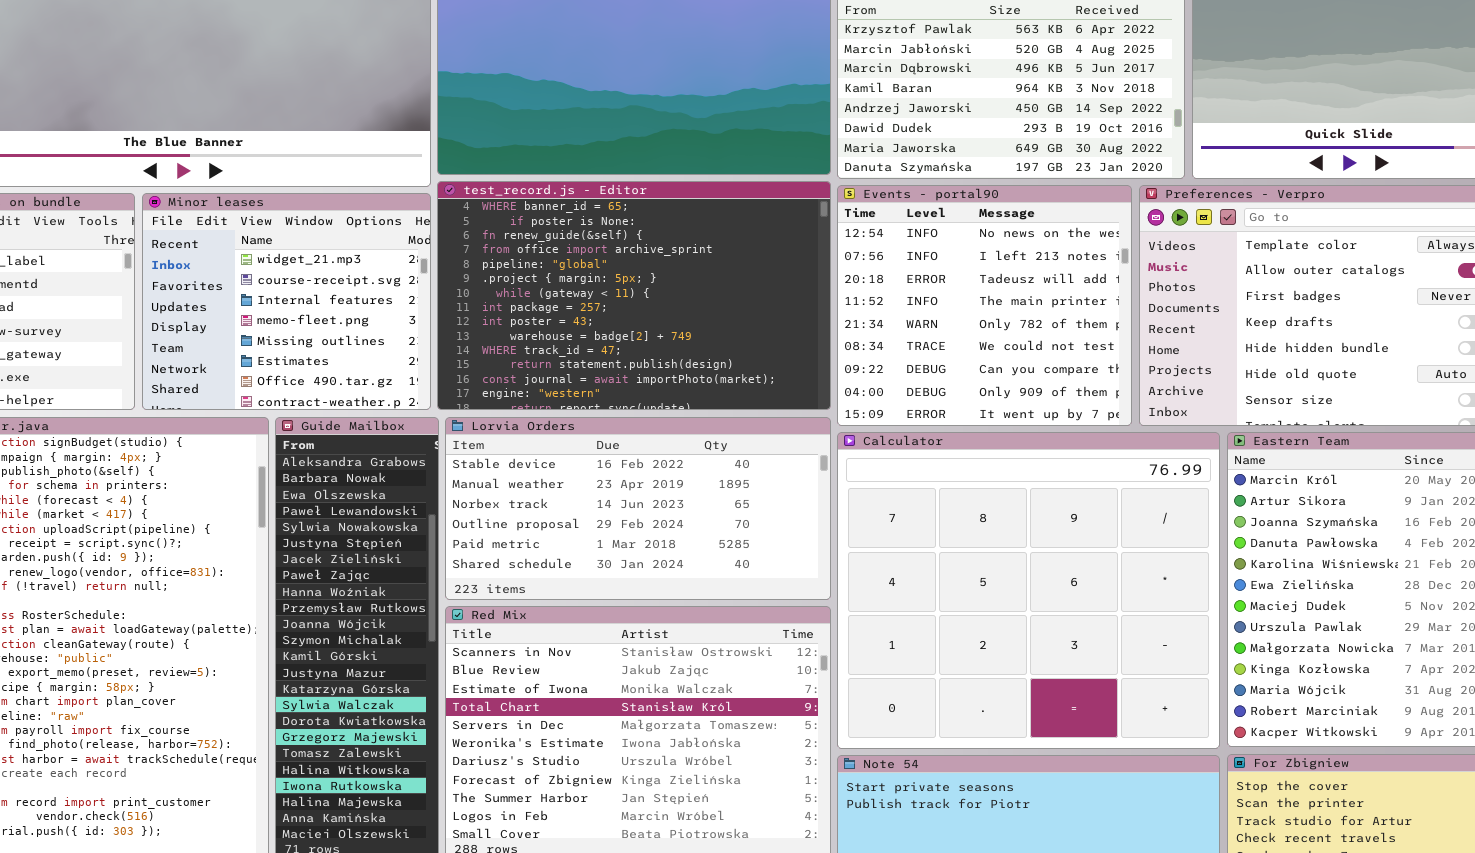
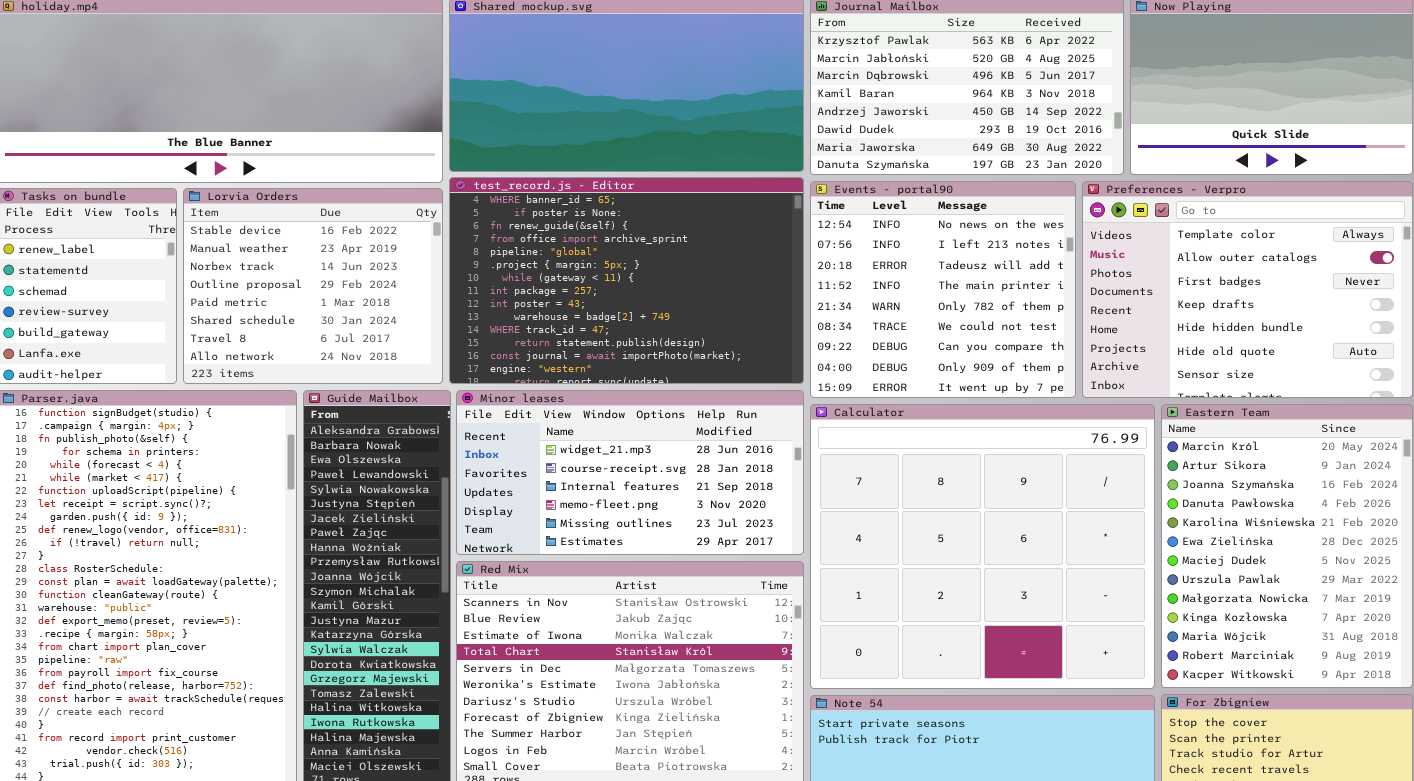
Minor leases: [142,193,431,410] -> [456,390,804,555], moved, resized
Lorvia Orders: [445,417,831,600] -> [183,188,443,384], moved, resized

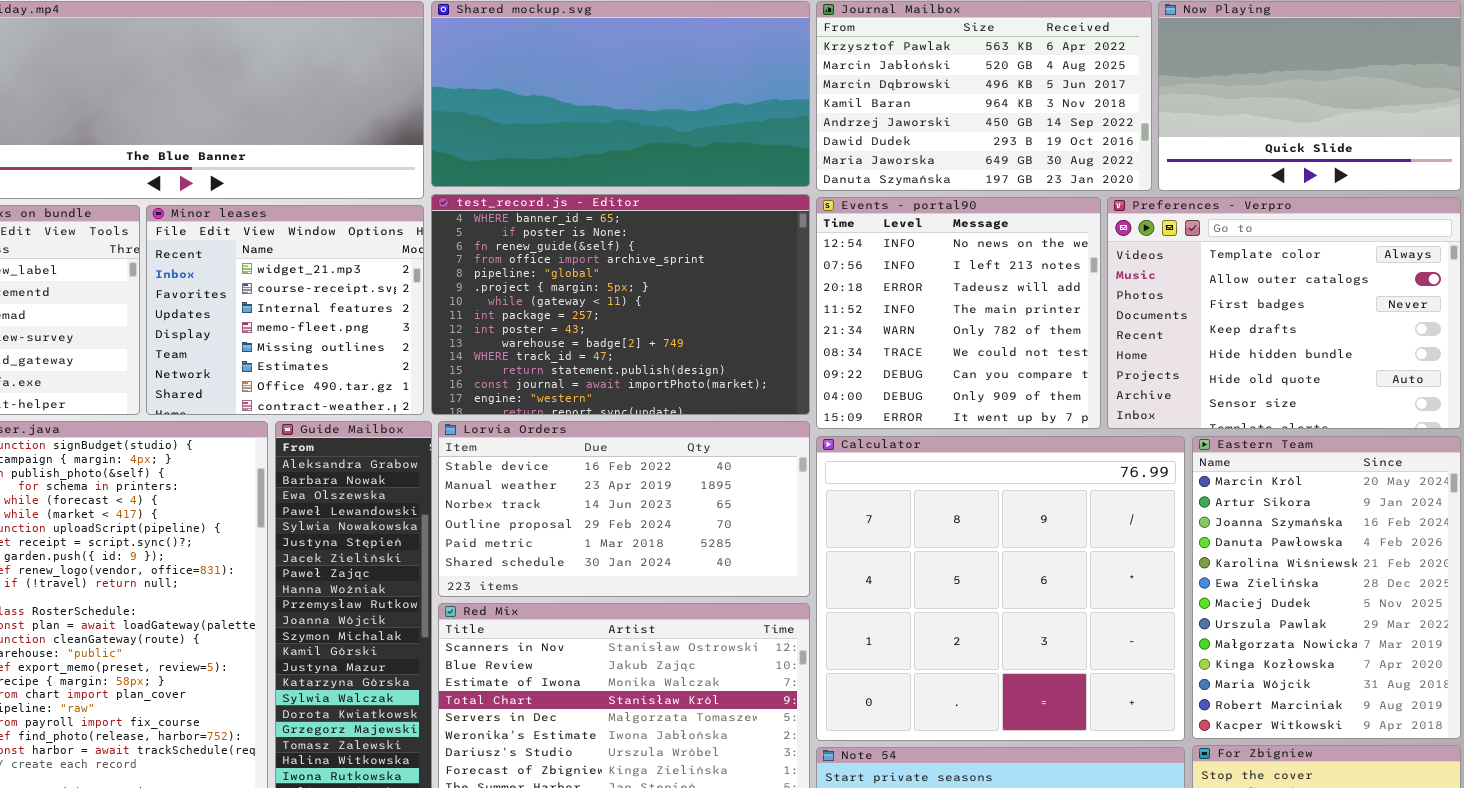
Lorvia Orders: [183,188,443,384] -> [438,421,810,597], moved, resized
Minor leases: [456,390,804,555] -> [146,205,424,415], moved, resized

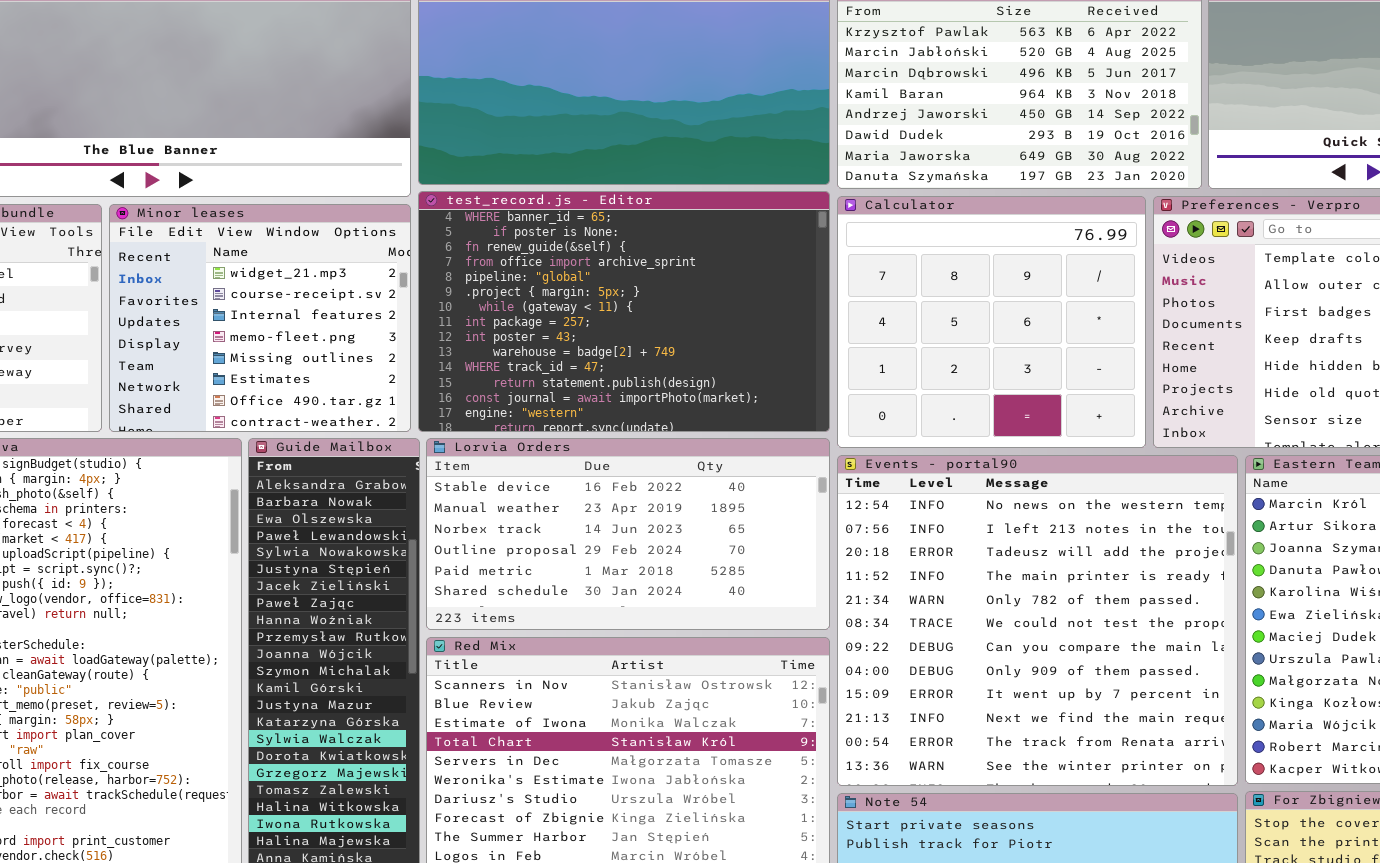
Events - portal90: [816,197,1101,429] -> [837,455,1238,786], moved, resized
Calculator: [816,436,1185,741] -> [837,196,1146,448], moved, resized

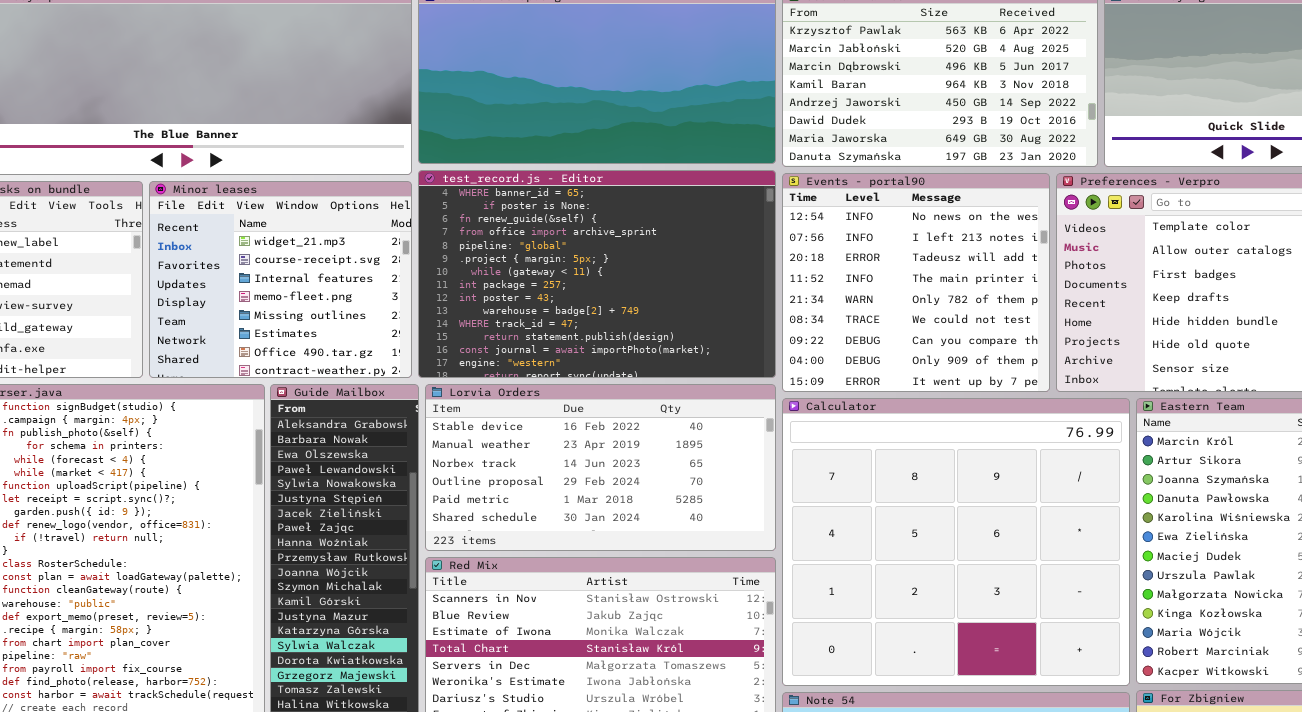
Calculator: [837,196,1146,448] -> [782,398,1130,686], moved, resized
Events - portal90: [837,455,1238,786] -> [782,173,1050,392], moved, resized

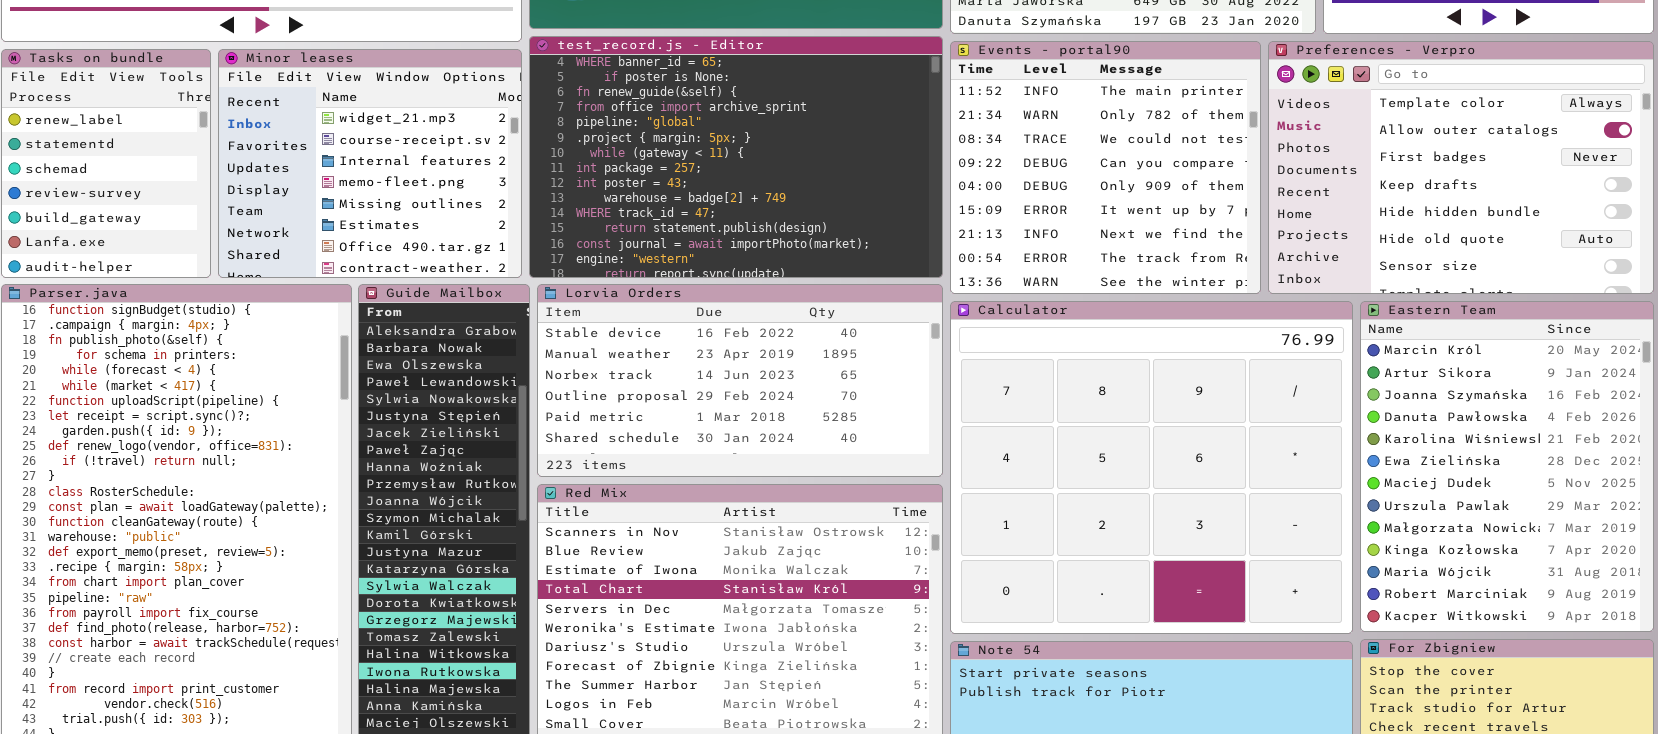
Events - portal90: [782,173,1050,392] -> [950,41,1261,294], scrolled down 3 rows

